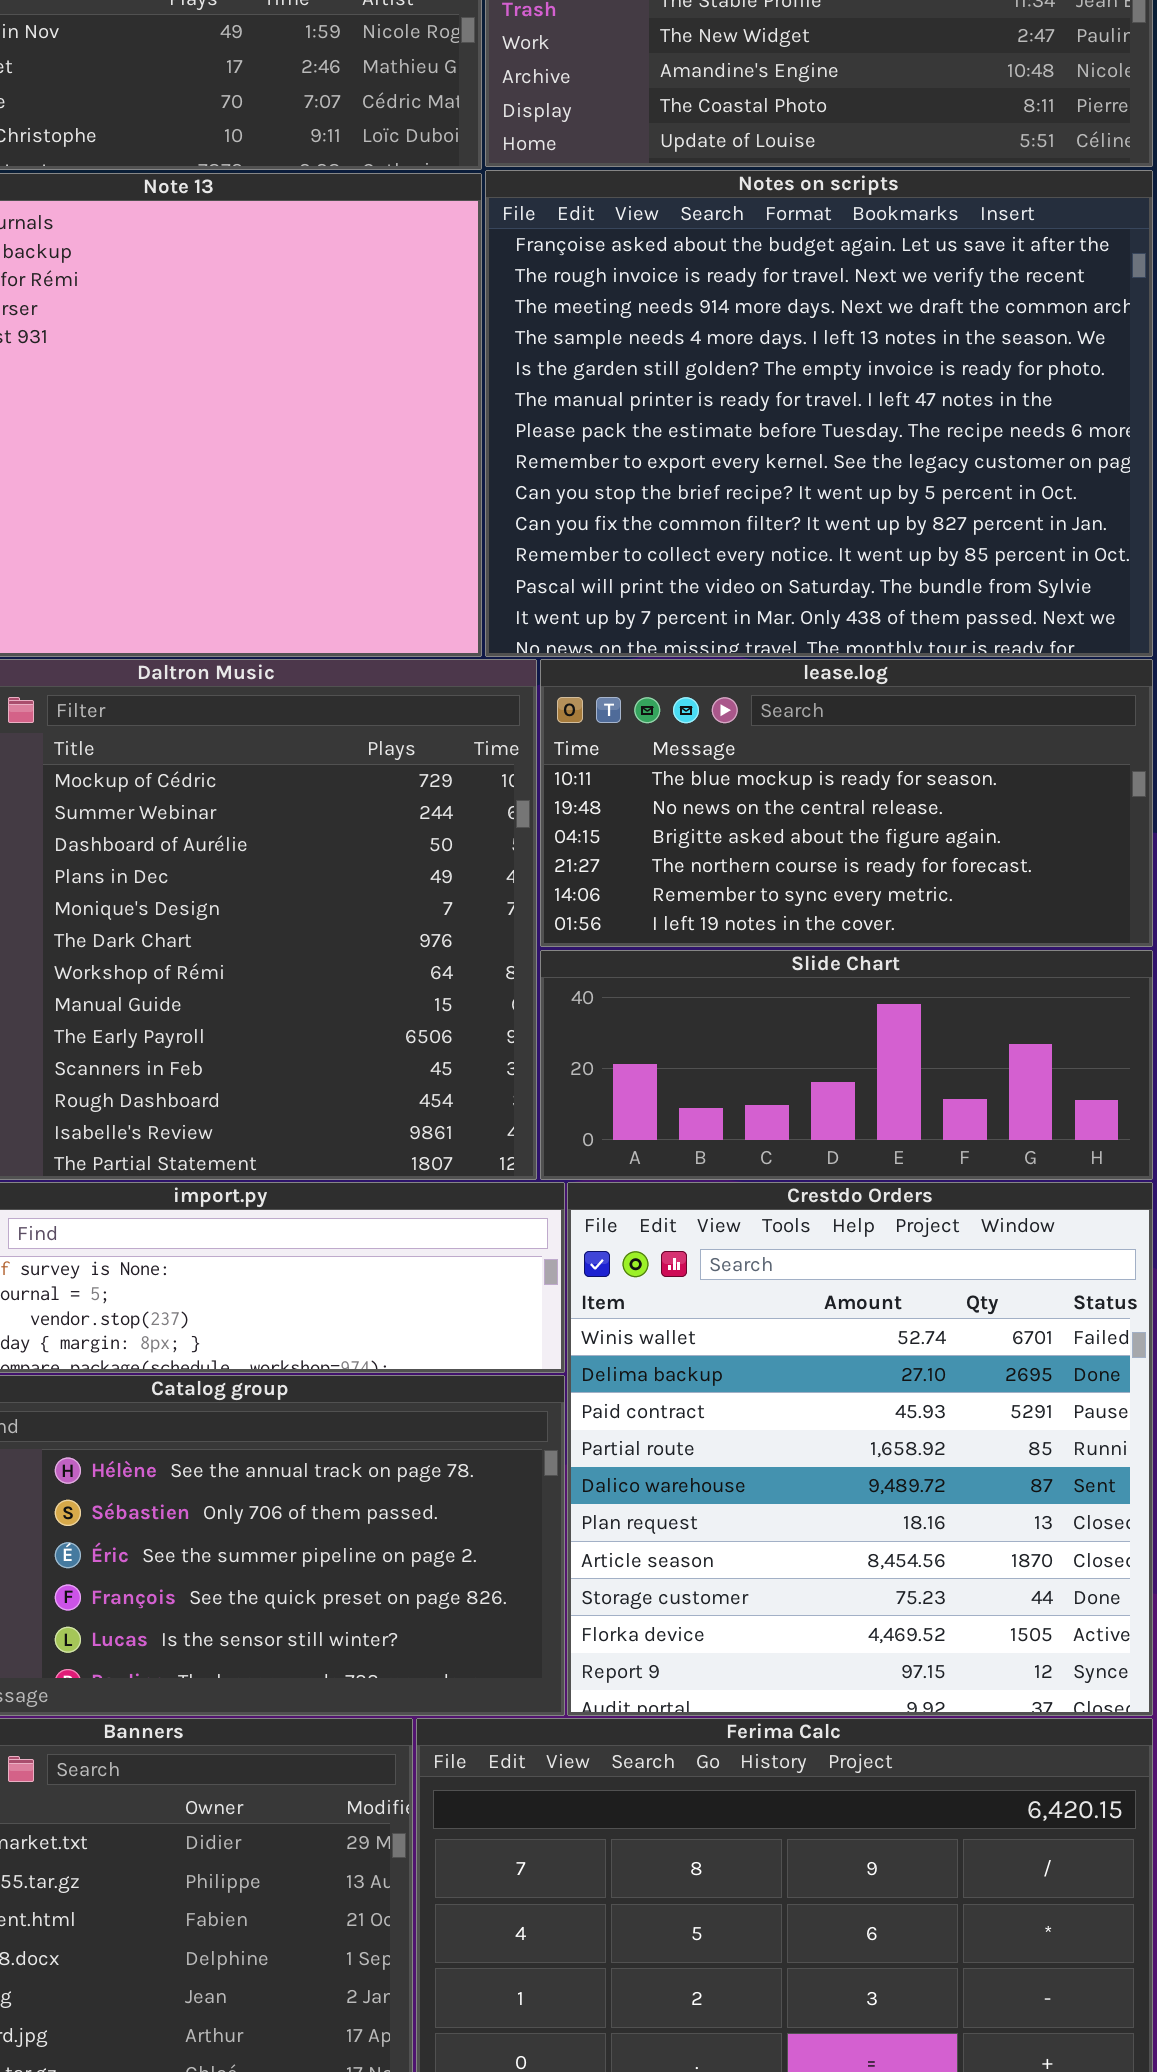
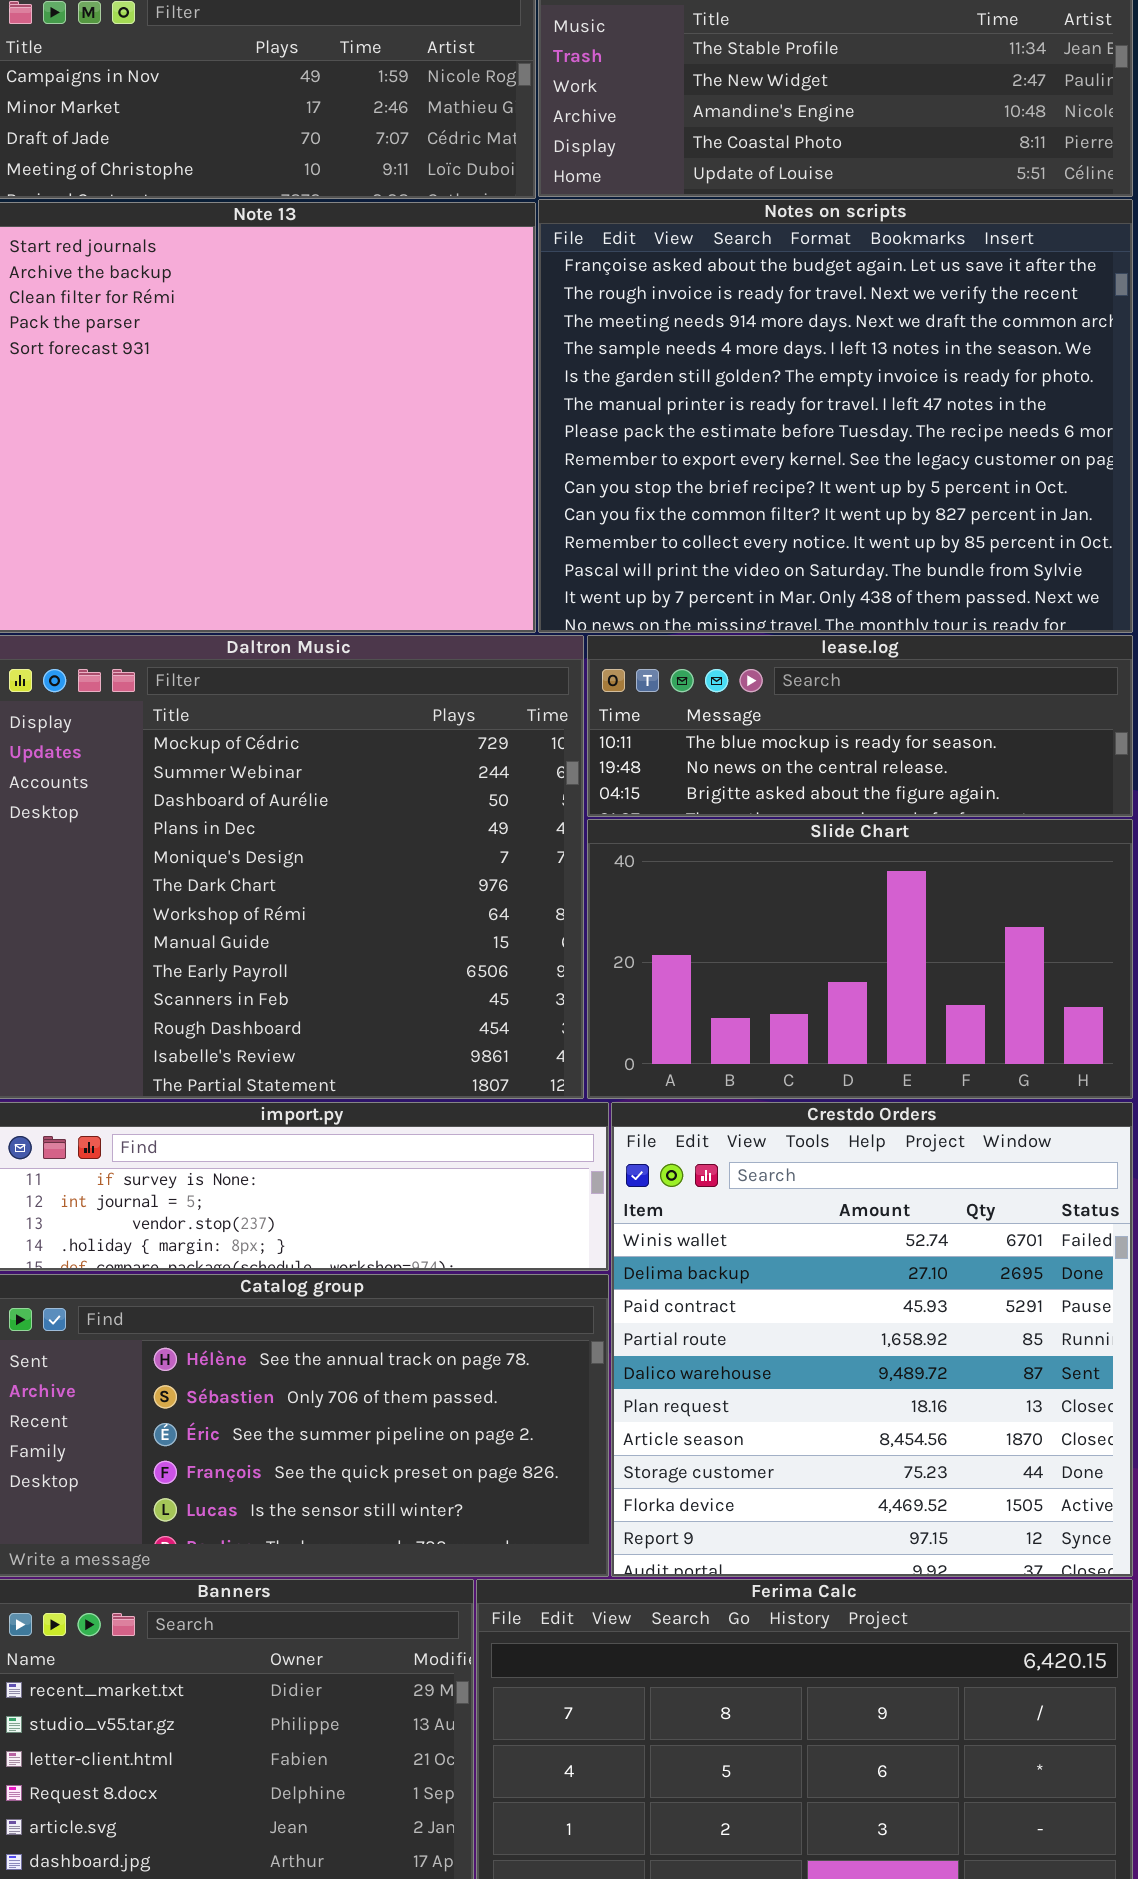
lease.log: [540,659,1153,947] -> [587,635,1133,817], resized
Slide Chart: [540,950,1153,1180] -> [587,819,1133,1099], resized

